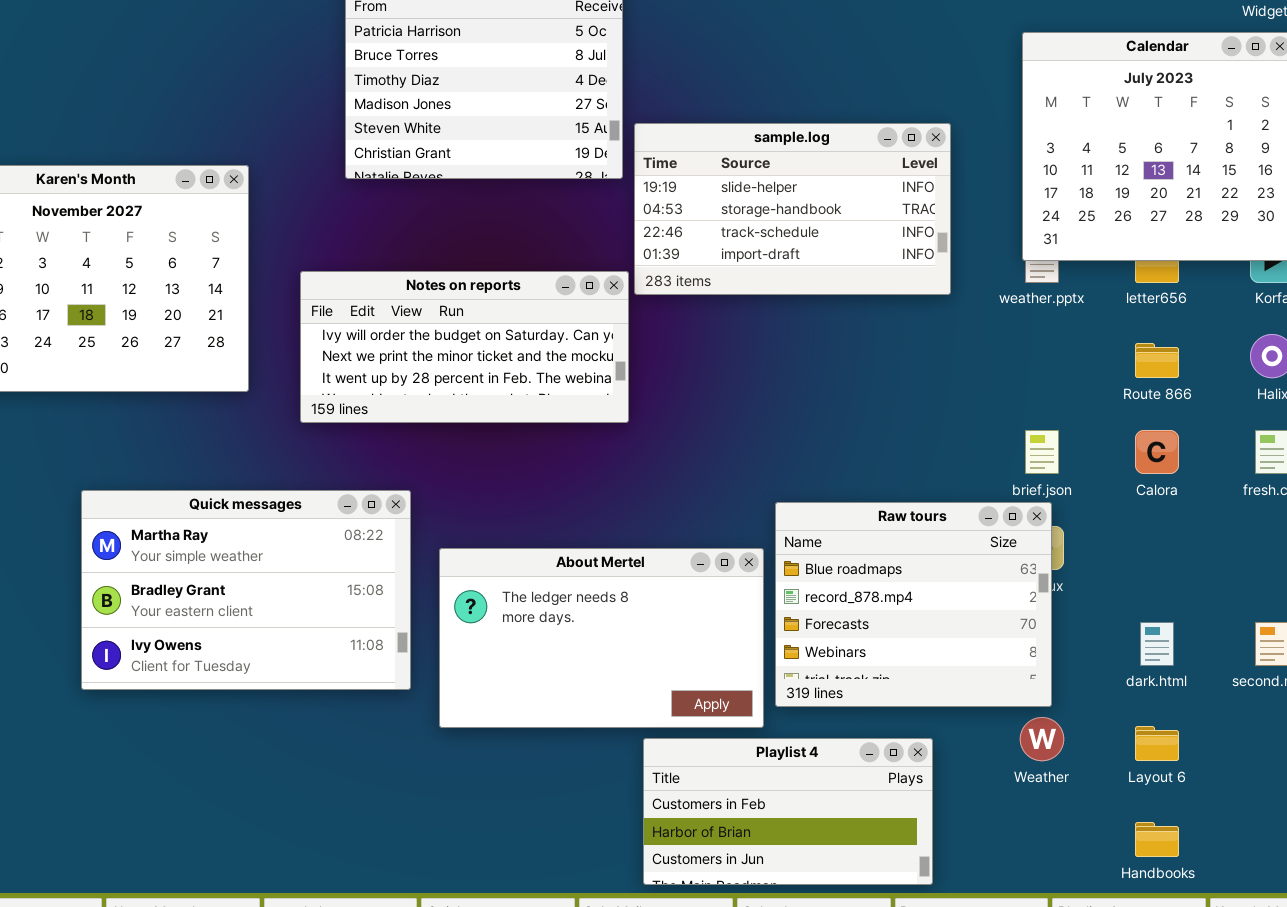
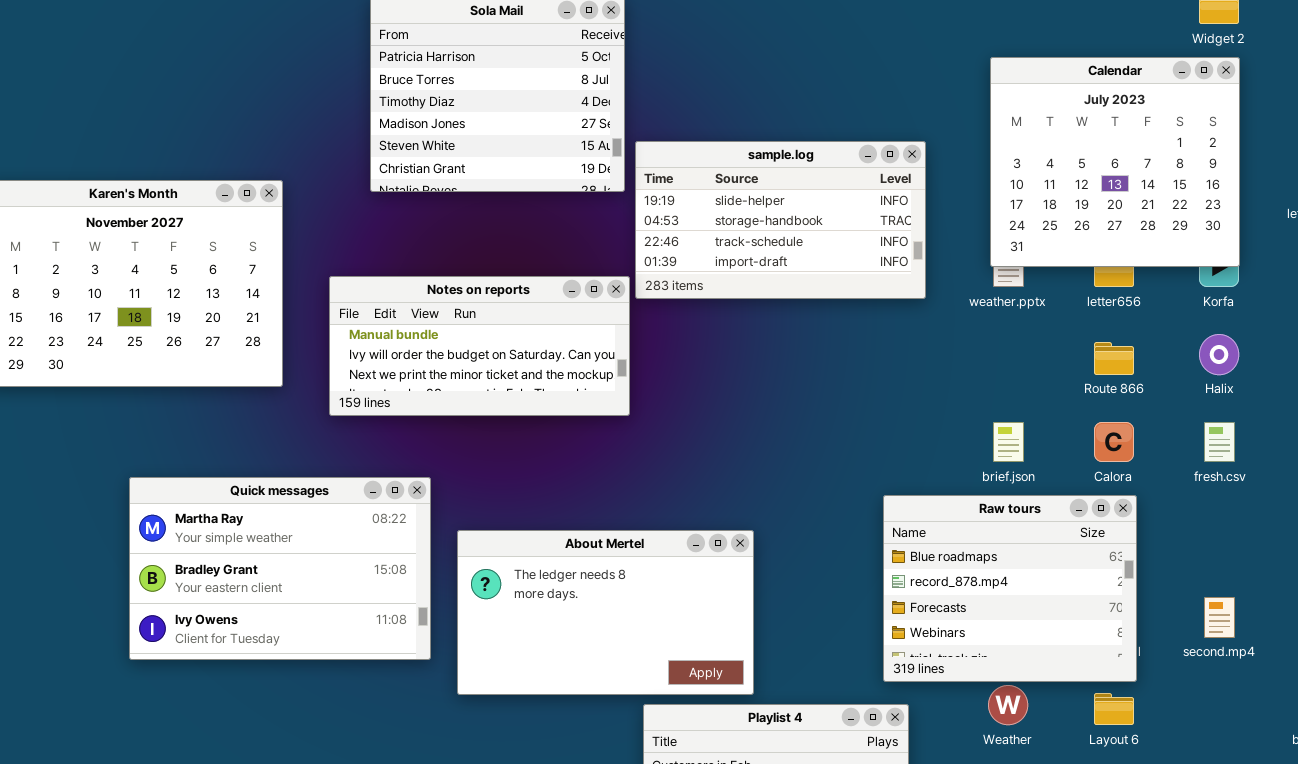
Notes on reports: [300,271,629,423] -> [329,276,630,416], scrolled up 1 row
Raw tours: [775,502,1052,707] -> [883,495,1137,682], moved

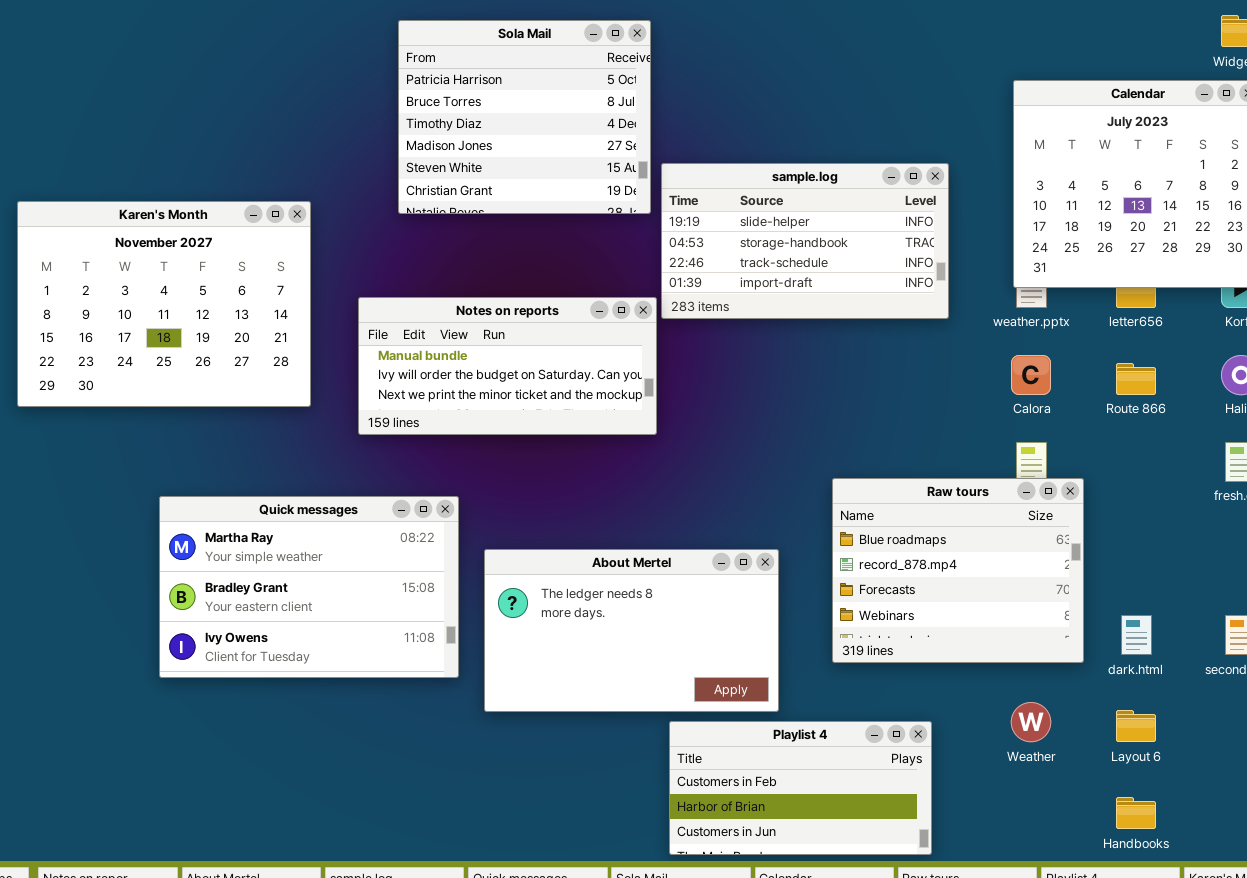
Calora: [1094,422,1134,462] -> [1011,355,1051,395], moved
Raw tours: [883,495,1137,682] -> [832,478,1084,663], moved

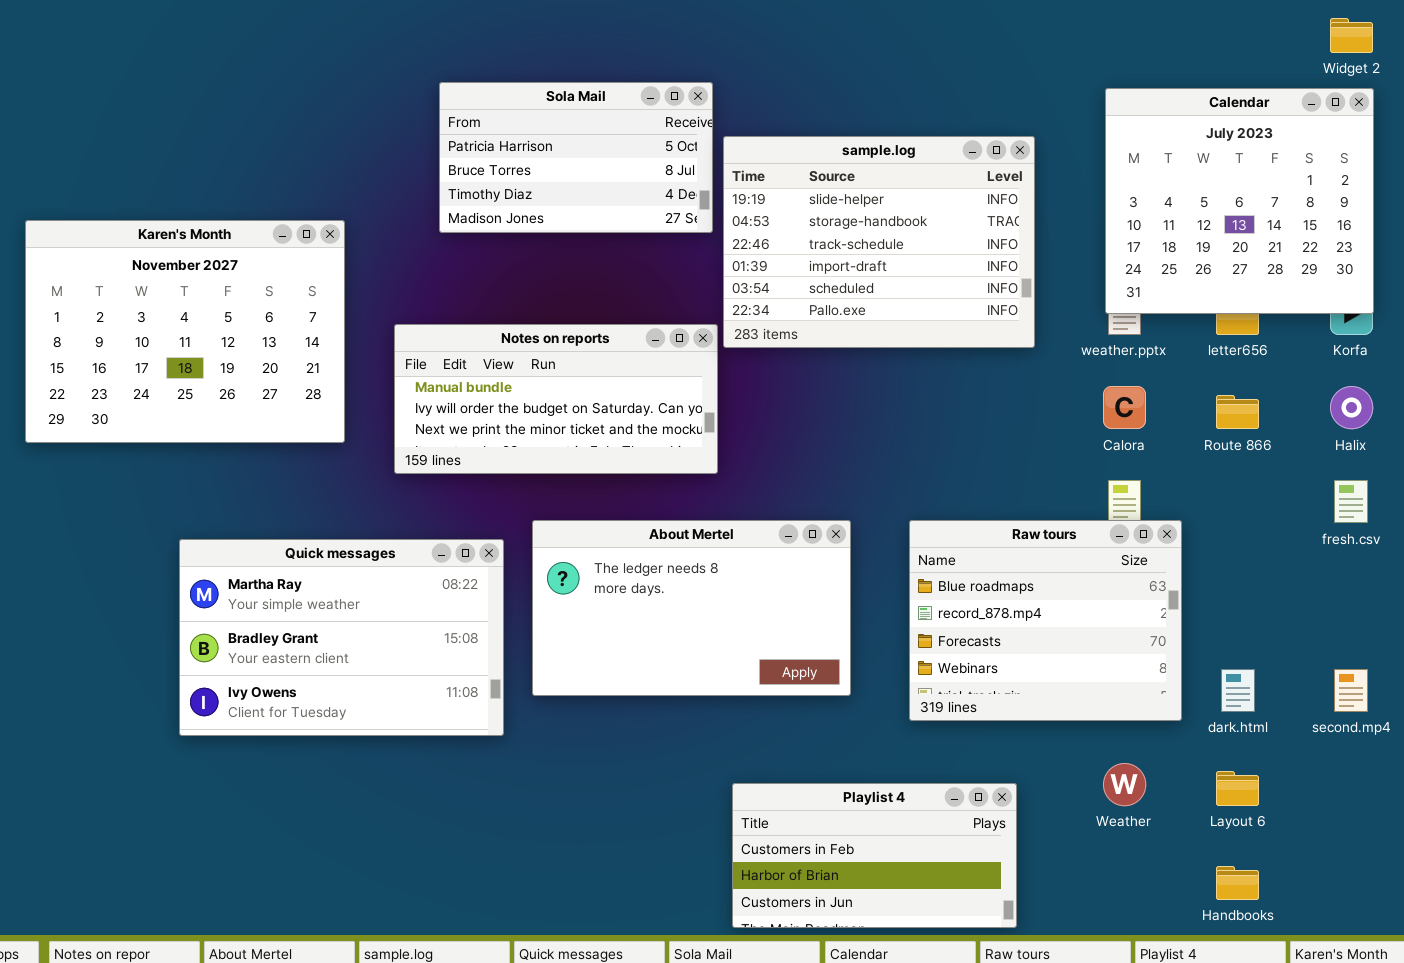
Sola Mail: [398,20,651,214] -> [439,82,713,233], resized
sample.log: [661,163,949,319] -> [723,136,1035,348], resized
About Mertel: [484,549,779,712] -> [532,520,851,696], moved

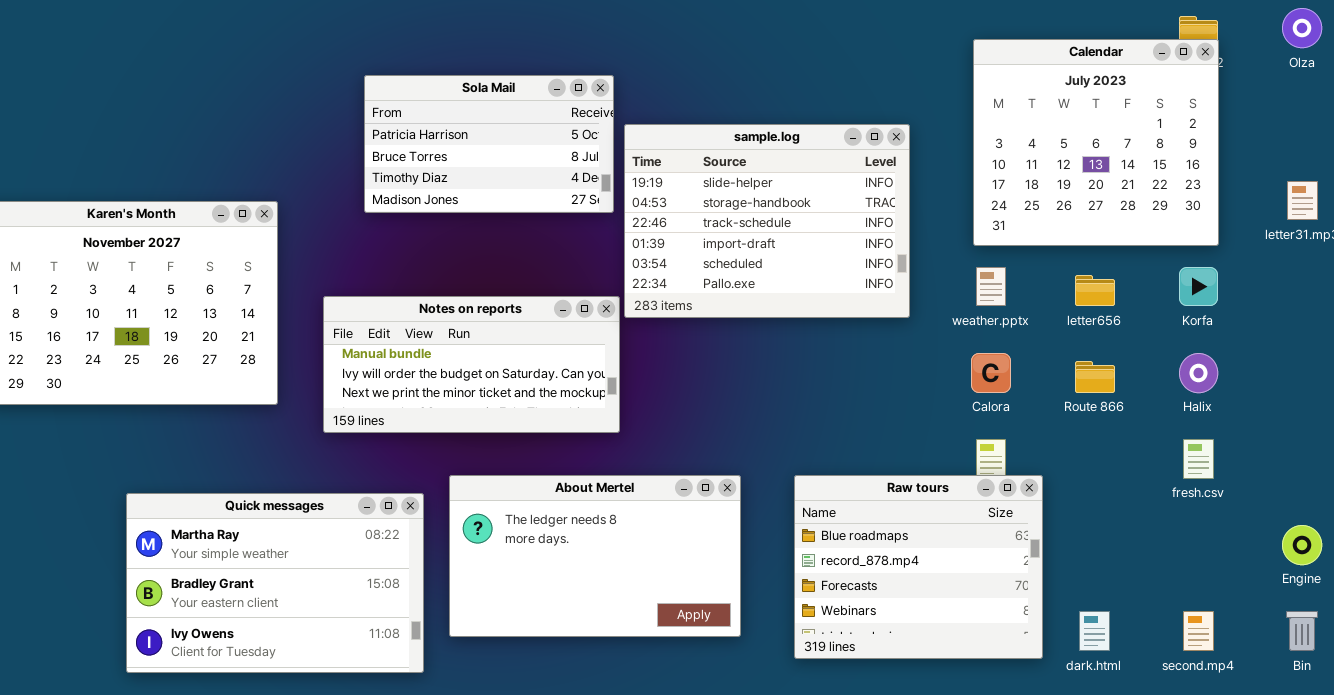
Calendar: [1105,88,1374,314] -> [973,39,1219,246], moved

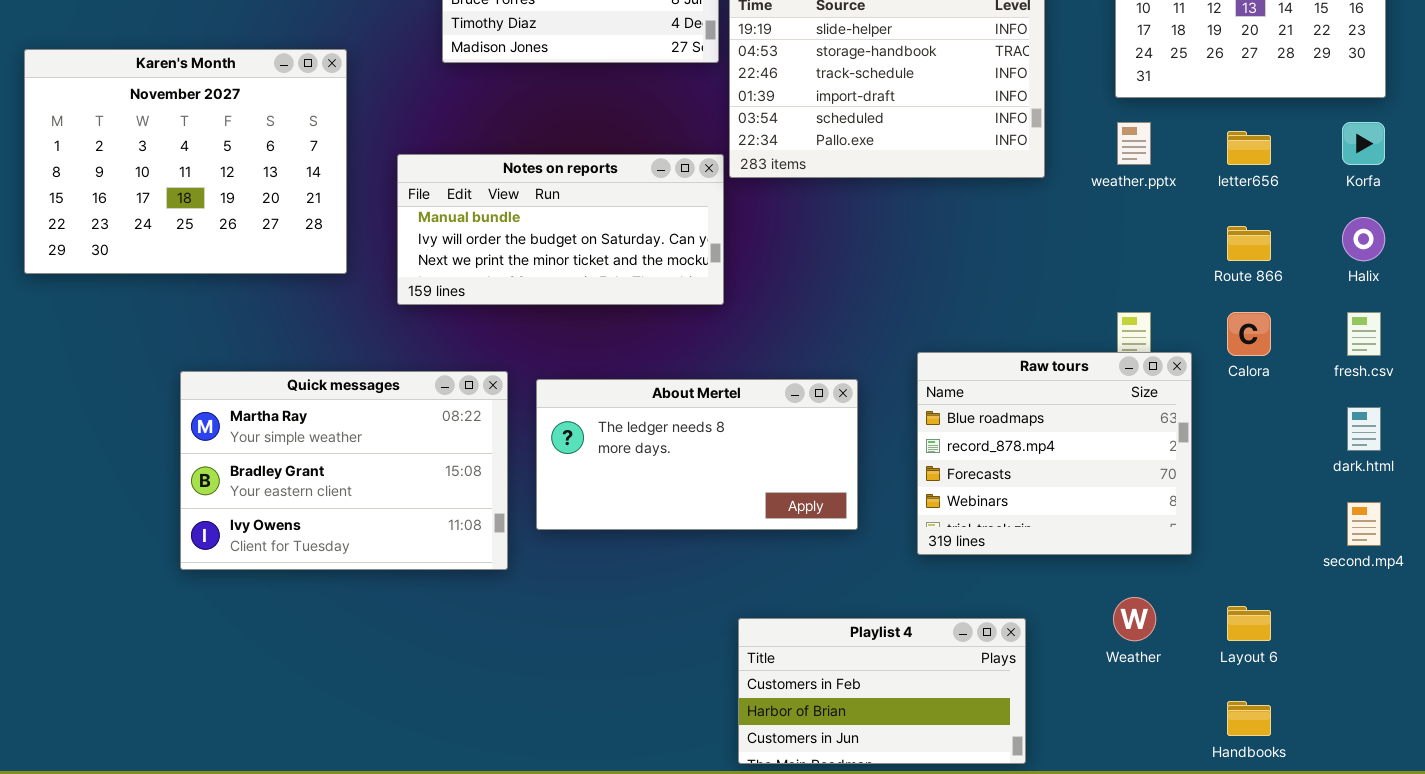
Calora: [971,353,1011,393] -> [1227,312,1271,356], moved
About Mertel: [449,475,741,637] -> [536,379,858,530], resized
dark.html: [1079,611,1110,651] -> [1347,407,1381,451], moved

